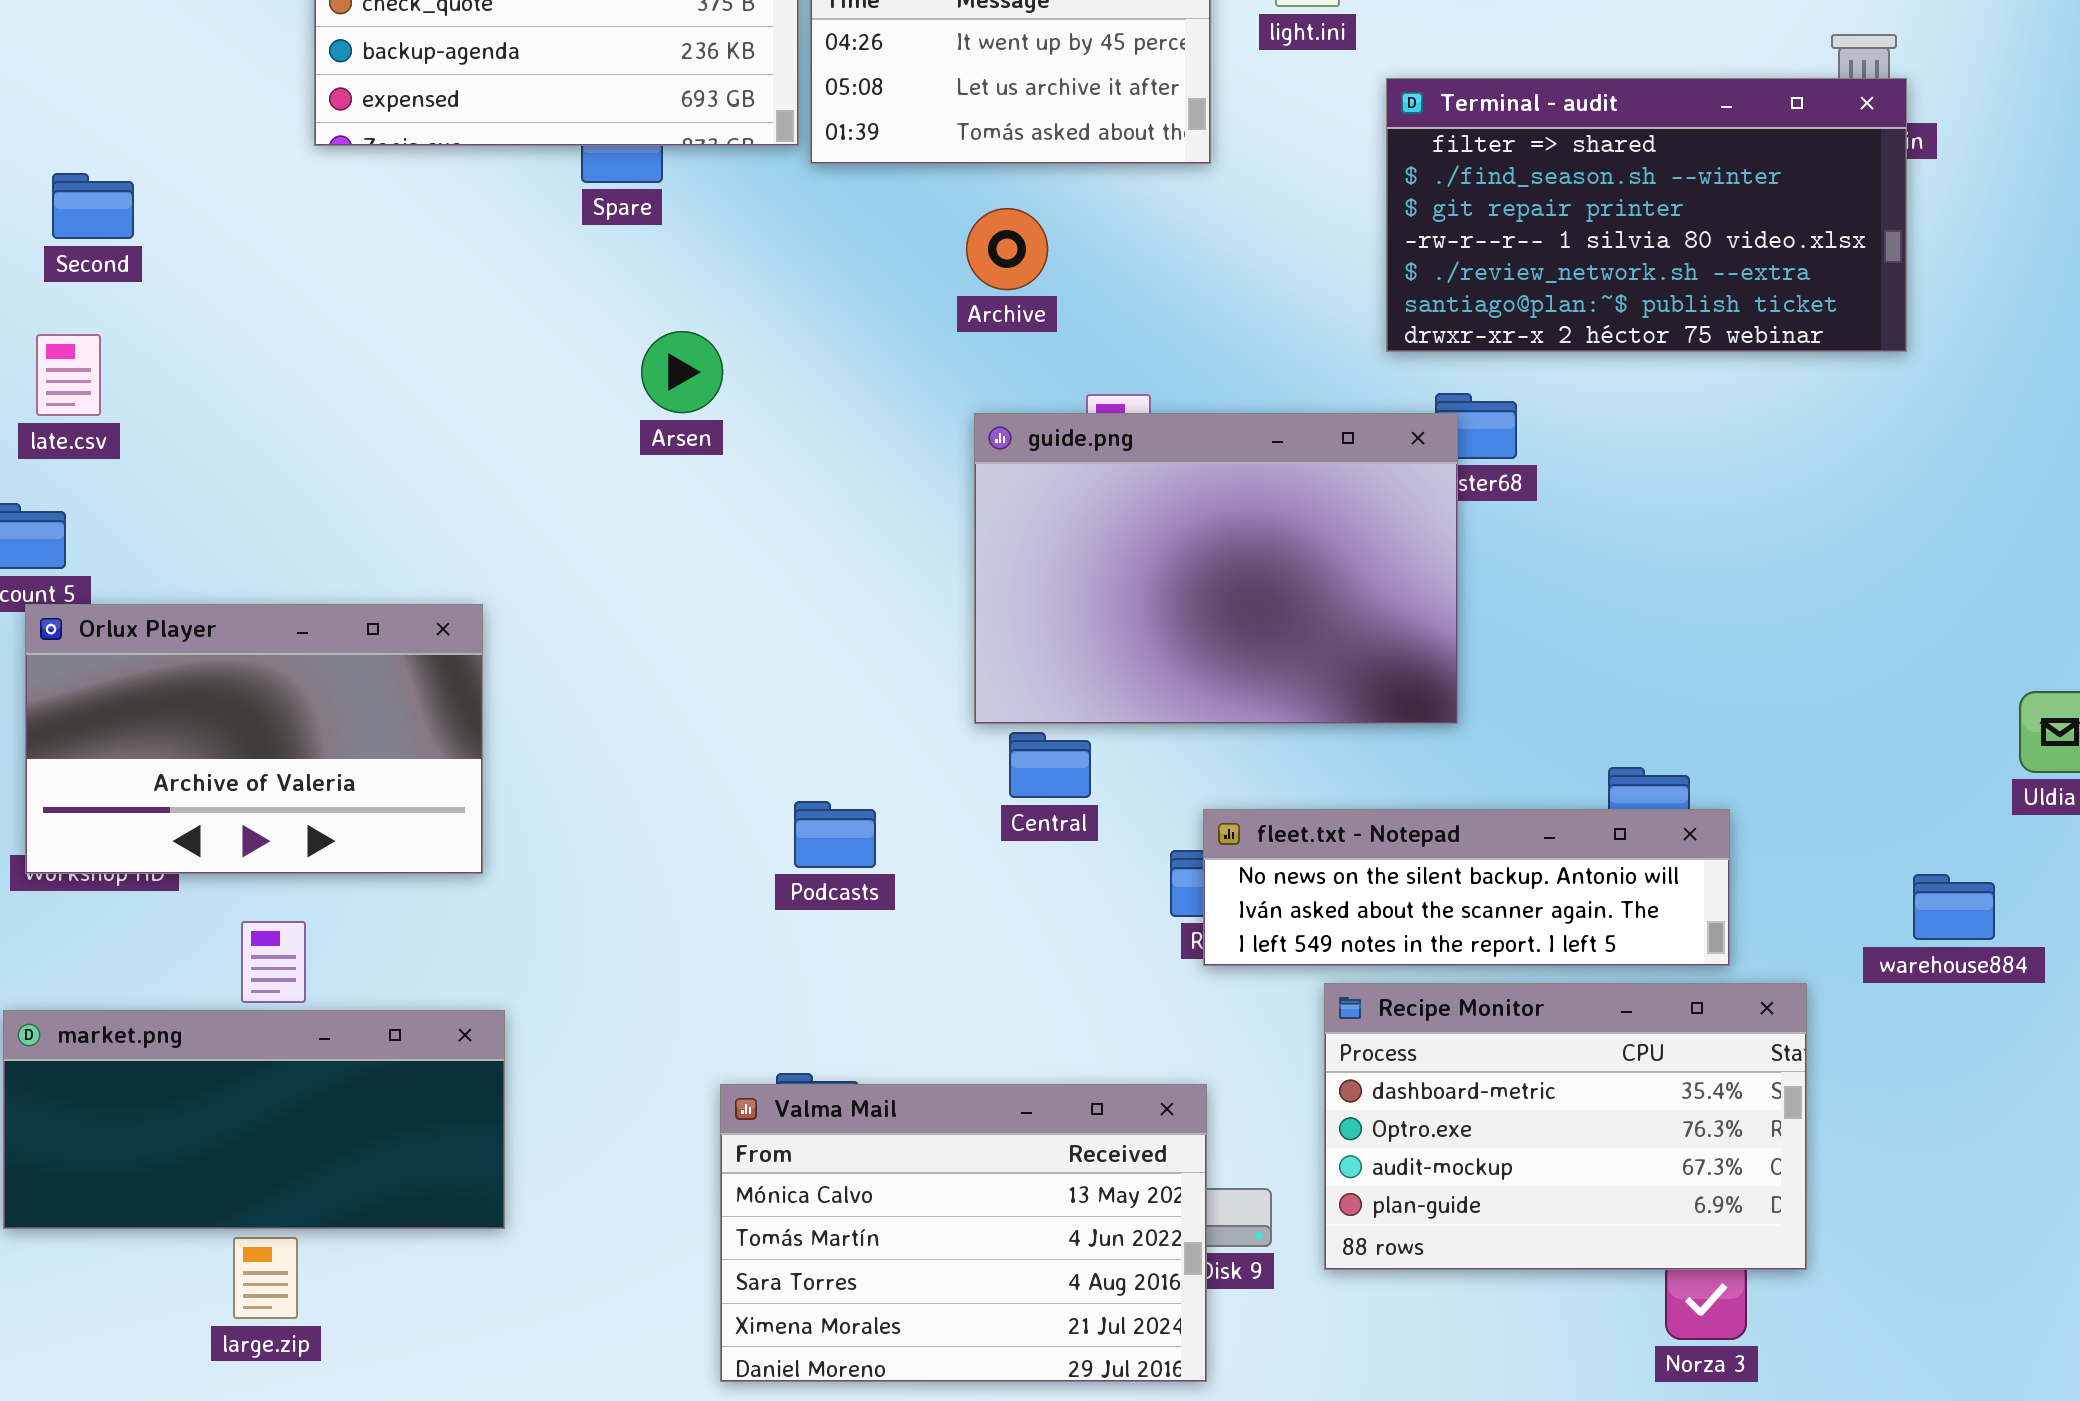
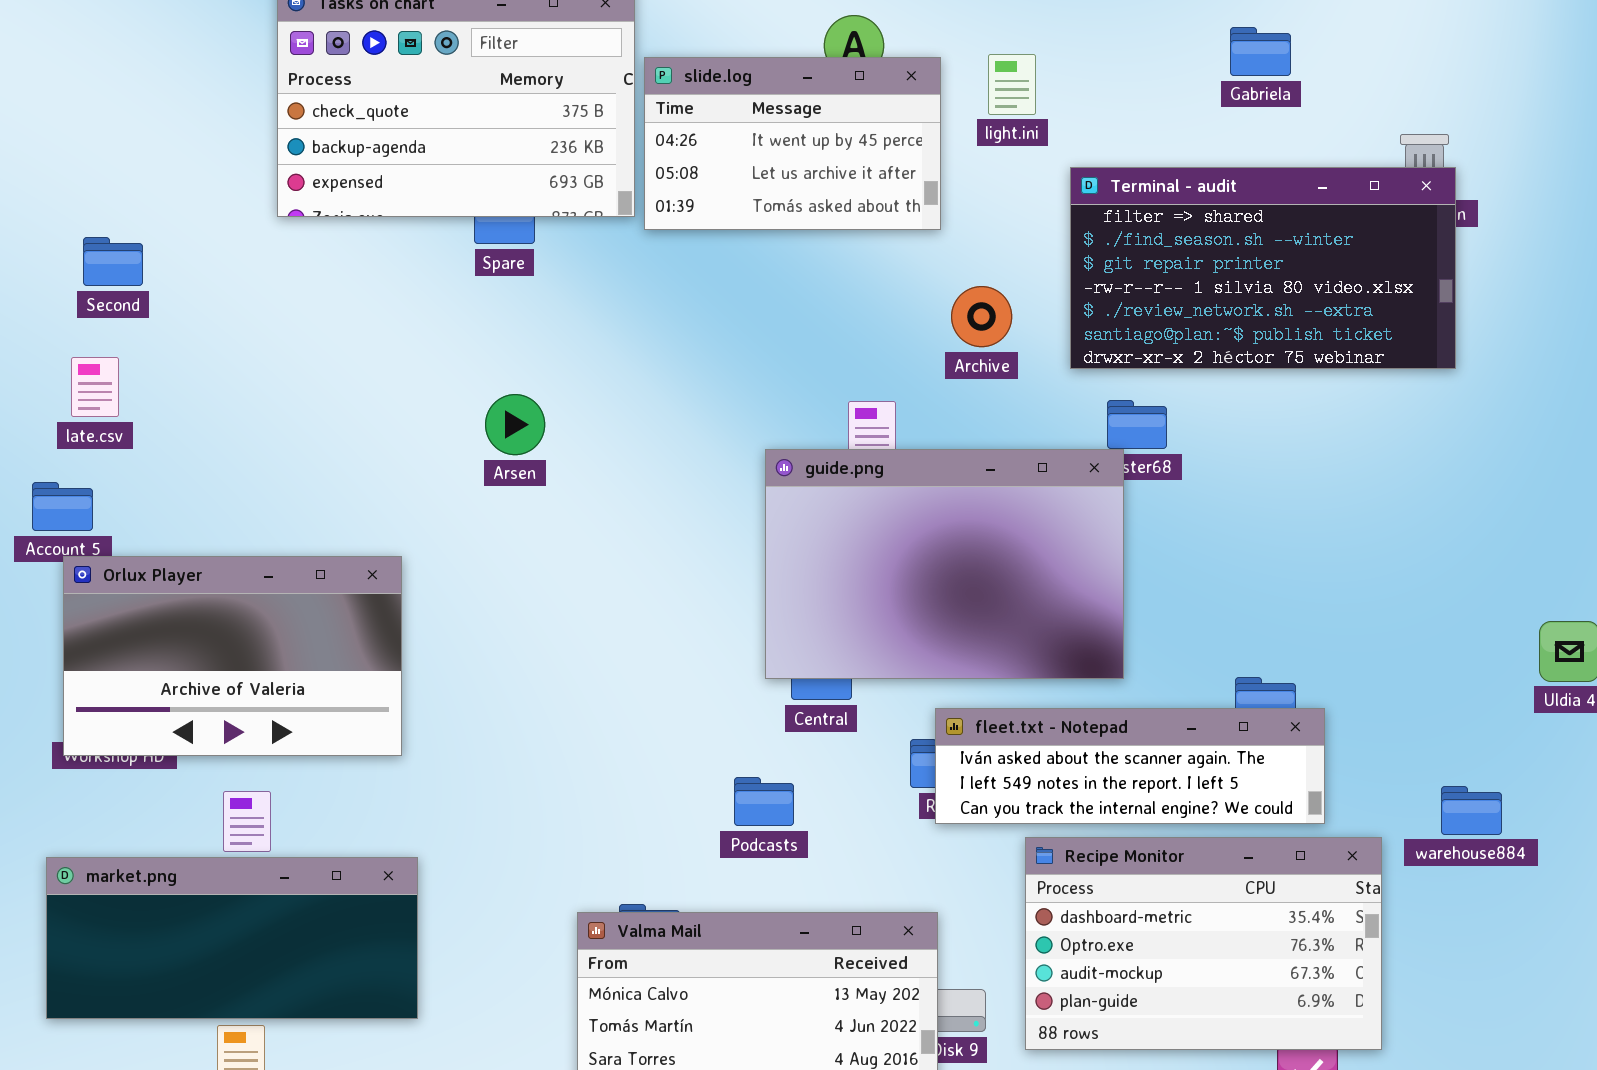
Archive: [966,208,1048,290] -> [951,286,1012,347], moved
Arsen: [641,331,723,413] -> [485,394,545,455], moved
guide.png: [974,413,1458,724] -> [765,449,1124,679], moved
Podcasts: [794,801,876,868] -> [734,777,794,826], moved
fleet.txt - Notepad: [1203,809,1730,966] -> [935,708,1325,824], scrolled down 1 row
warehouse884: [1913,874,1995,940] -> [1441,786,1502,835], moved

